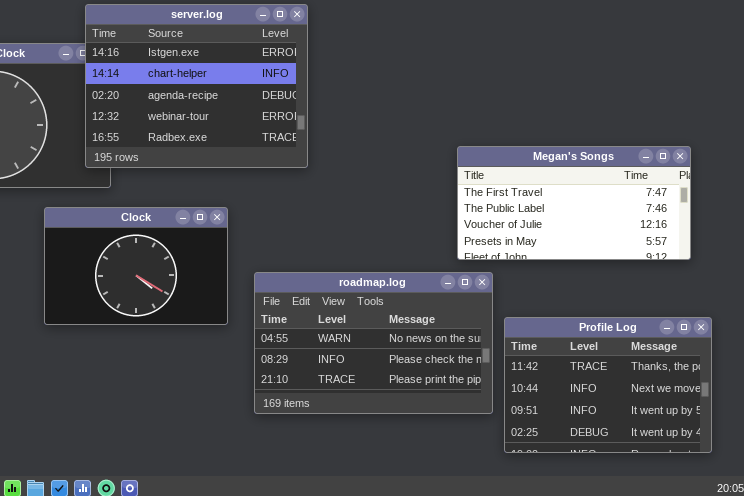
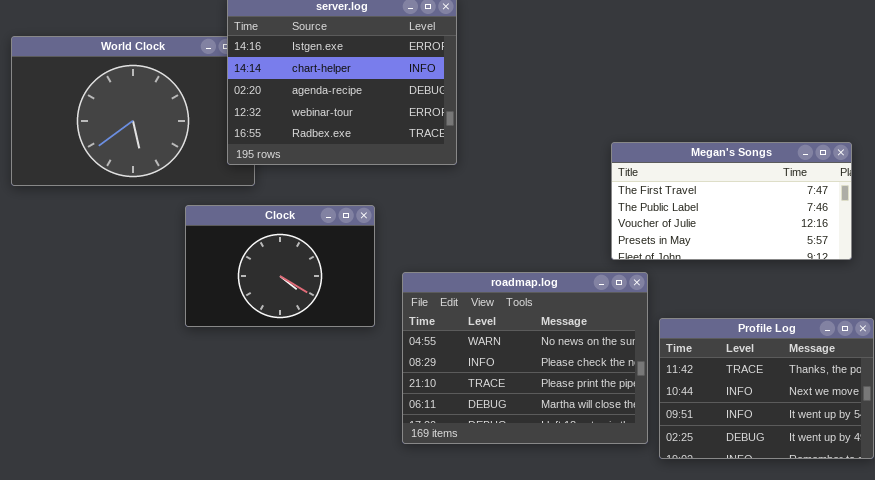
roadmap.log: [254,272,493,414] -> [402,272,648,444], resized

